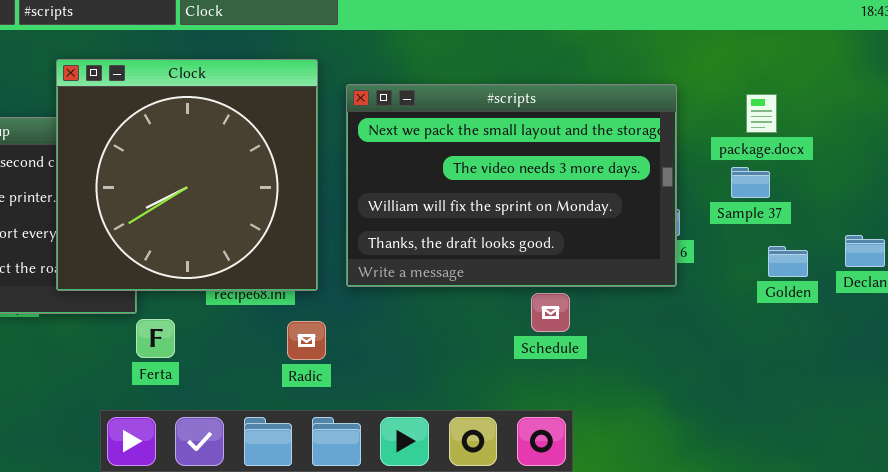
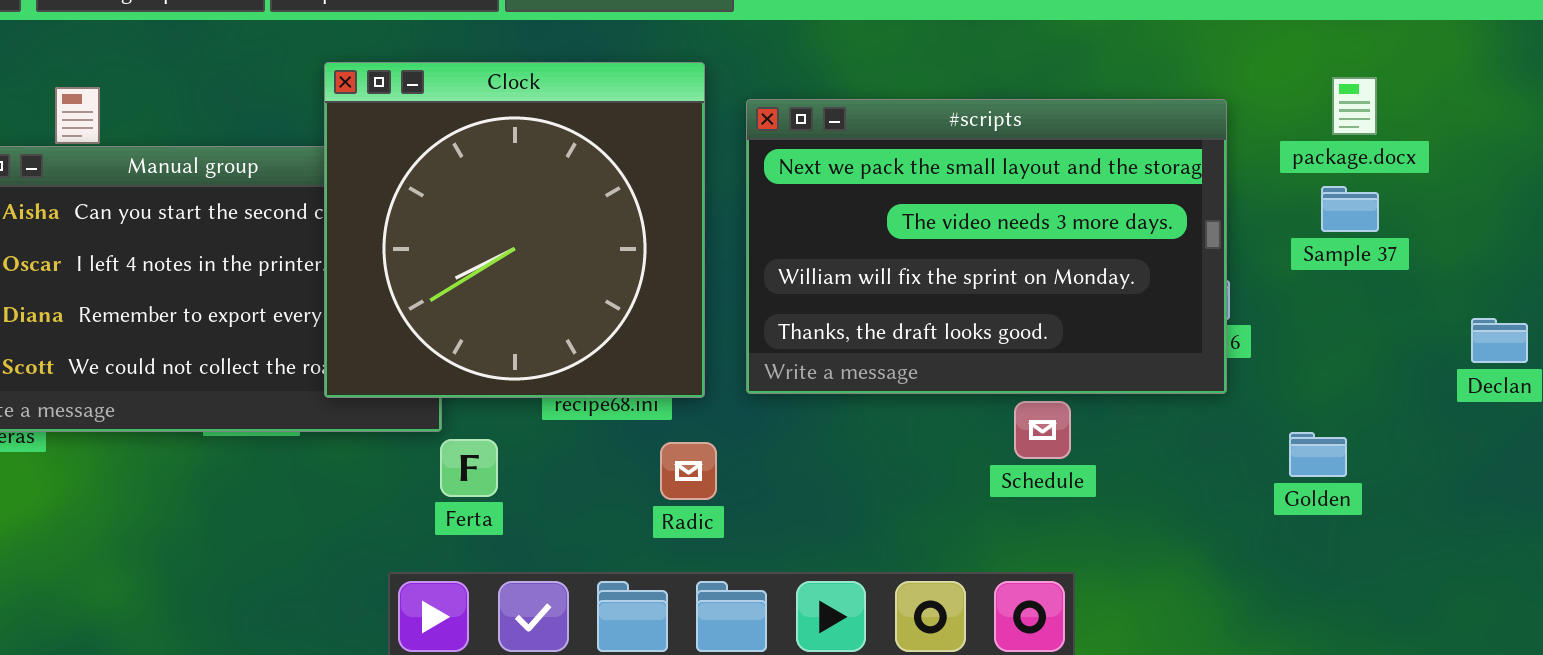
package.docx: [746,94,777,133] -> [1332,77,1377,135], moved
Sample 37: [731,167,770,198] -> [1321,186,1379,232], moved
Golden: [768,246,808,277] -> [1289,432,1347,477], moved

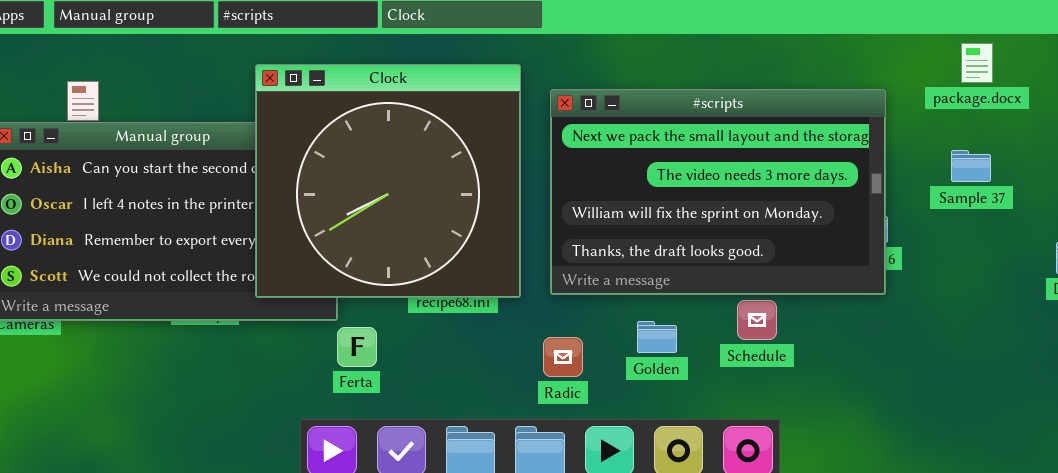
package.docx: [1332,77,1377,135] -> [961,43,993,83], moved
Golden: [1289,432,1347,477] -> [637,321,677,353], moved
Radic: [660,442,717,500] -> [543,337,583,377], moved

